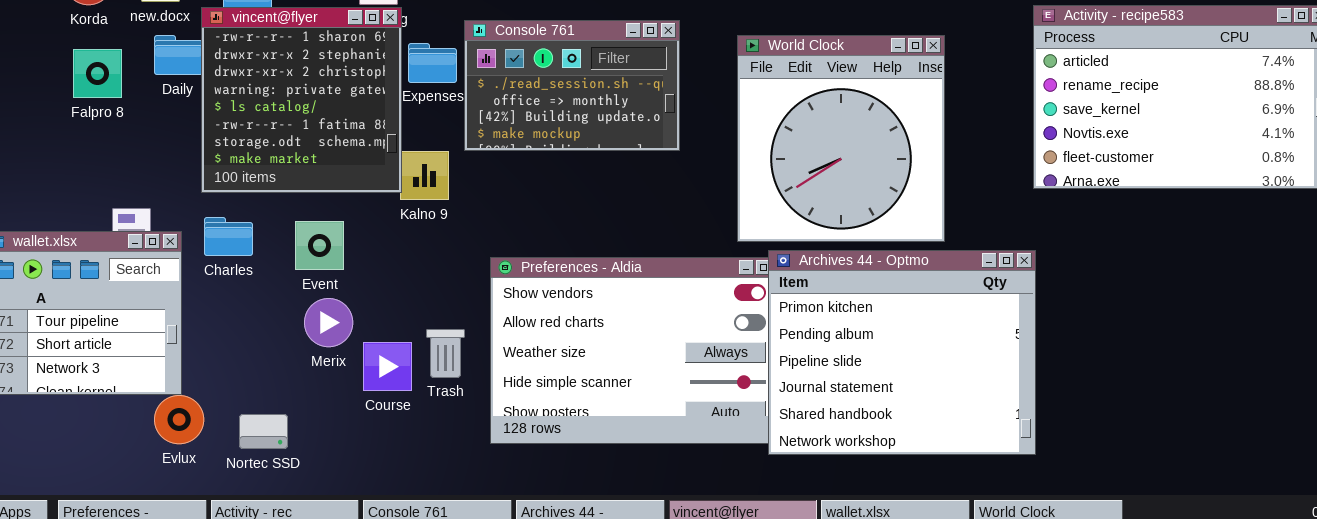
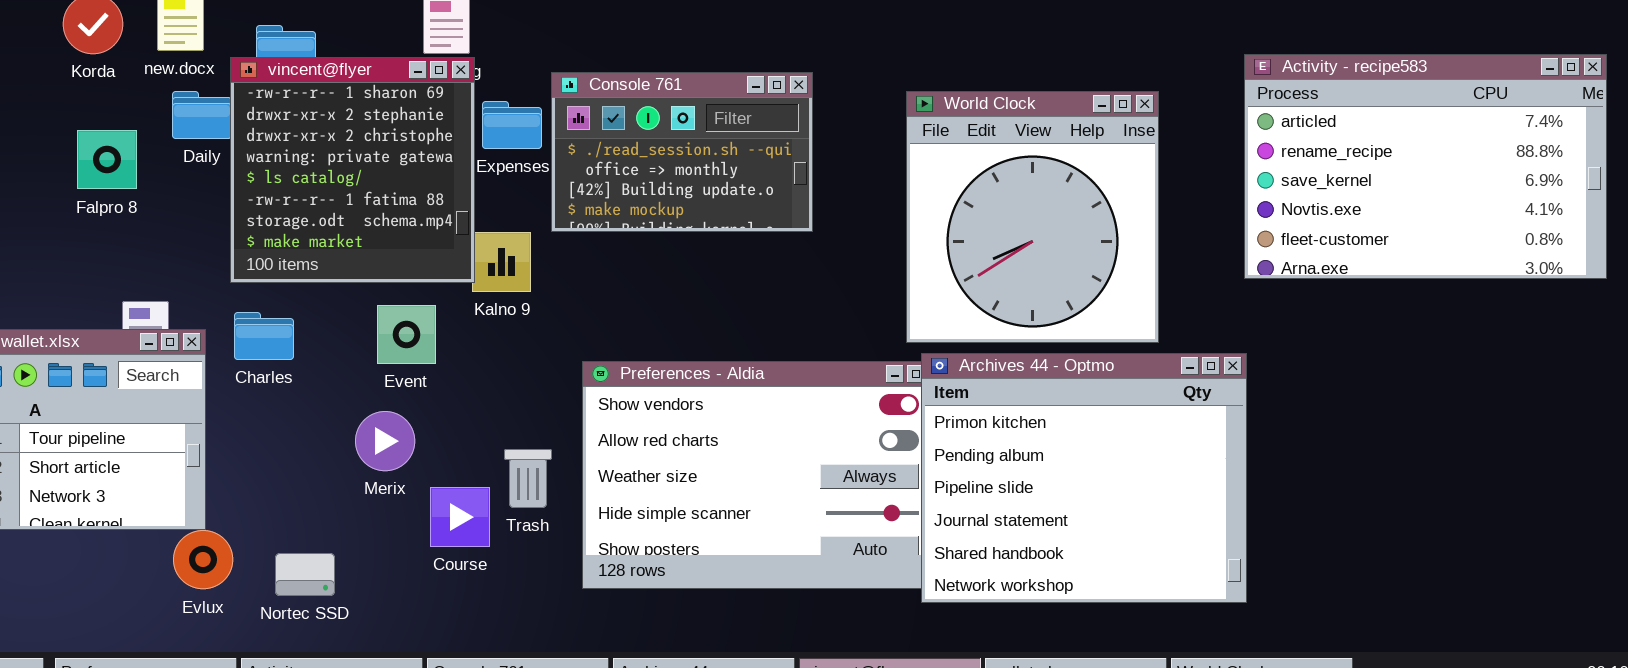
World Clock: [737,35,945,242] -> [906,91,1159,343], moved
Falpro 8: [73,49,122,98] -> [77,130,137,189], moved
Event: [295,221,344,270] -> [377,305,436,364], moved
Course: [363,342,412,391] -> [430,487,490,547], moved

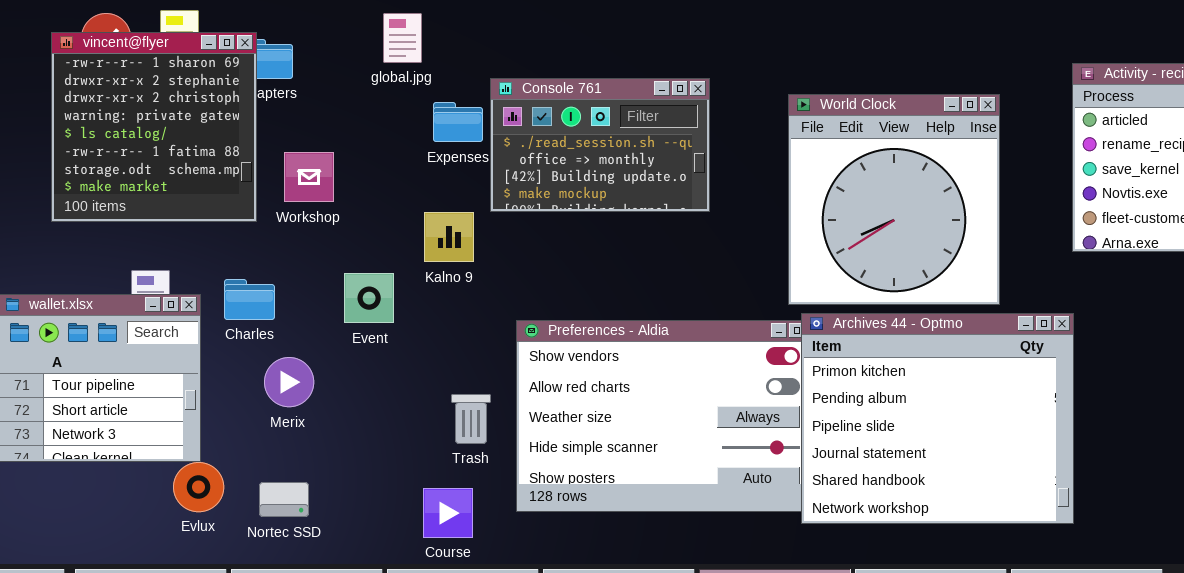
vincent@flyer: [230,57,475,283] -> [51,32,257,222], moved
Merix: [355,411,415,471] -> [264,357,314,407], moved
Course: [430,487,490,547] -> [423,488,473,538], moved

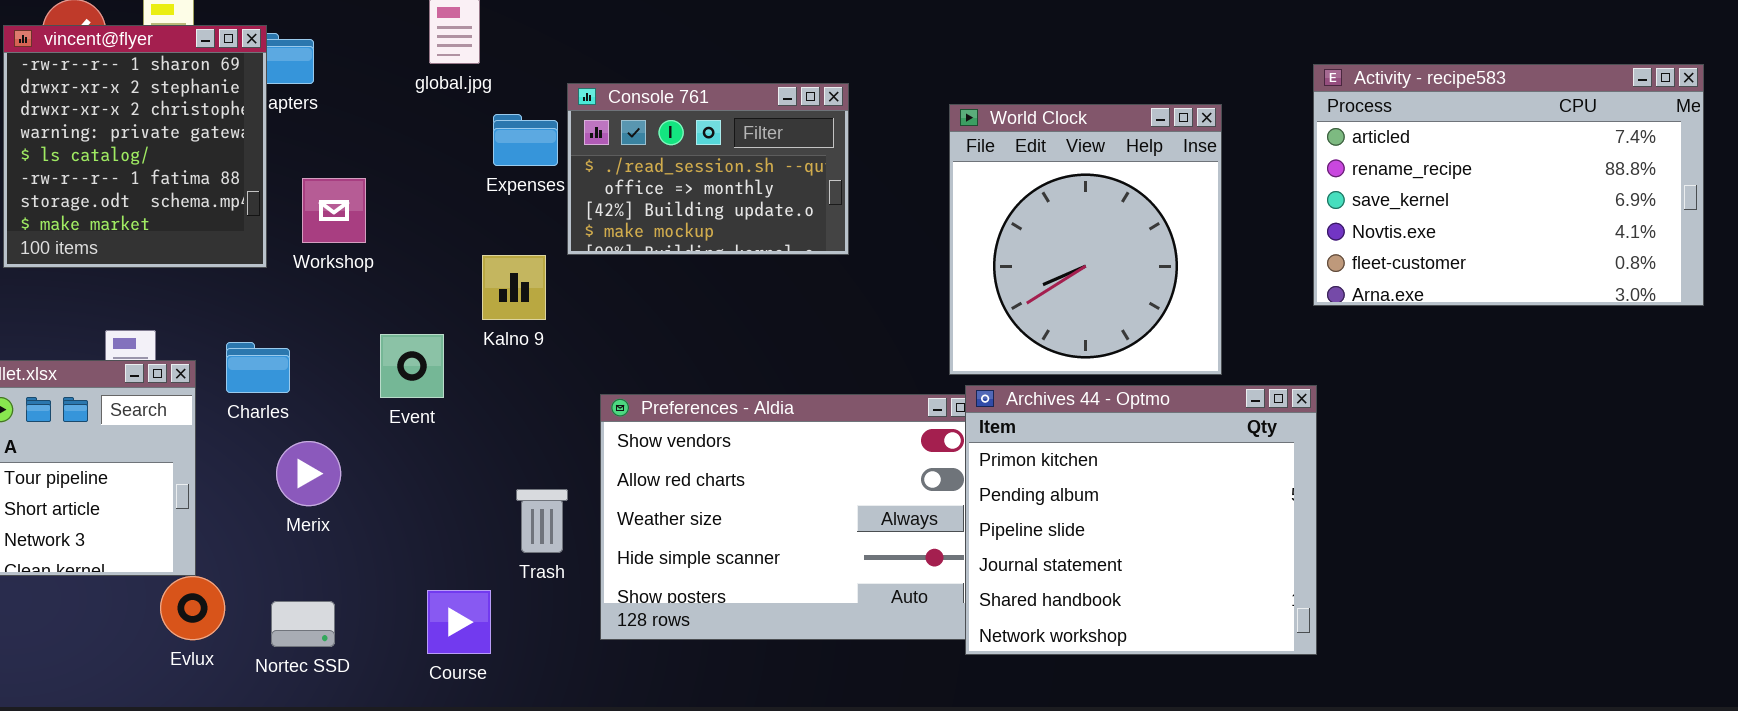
Course: [423,488,473,538] -> [427,590,491,654], moved

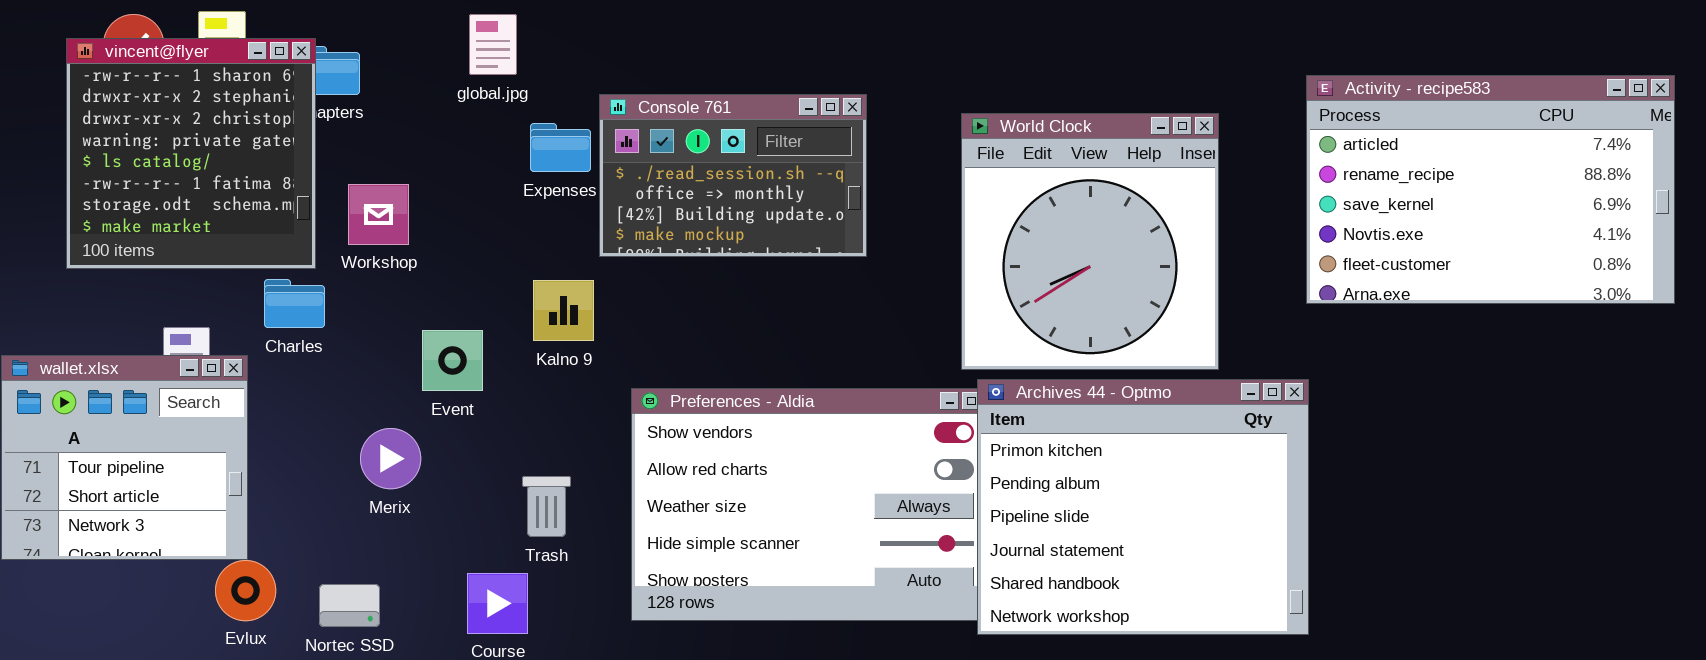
Kalno 9: [482,255,546,320] -> [533,280,594,341], moved
Charles: [226,342,290,393] -> [264,279,325,328], moved
Merix: [276,441,341,506] -> [360,428,421,489], moved
Trash: [516,489,568,553] -> [522,476,571,537], moved

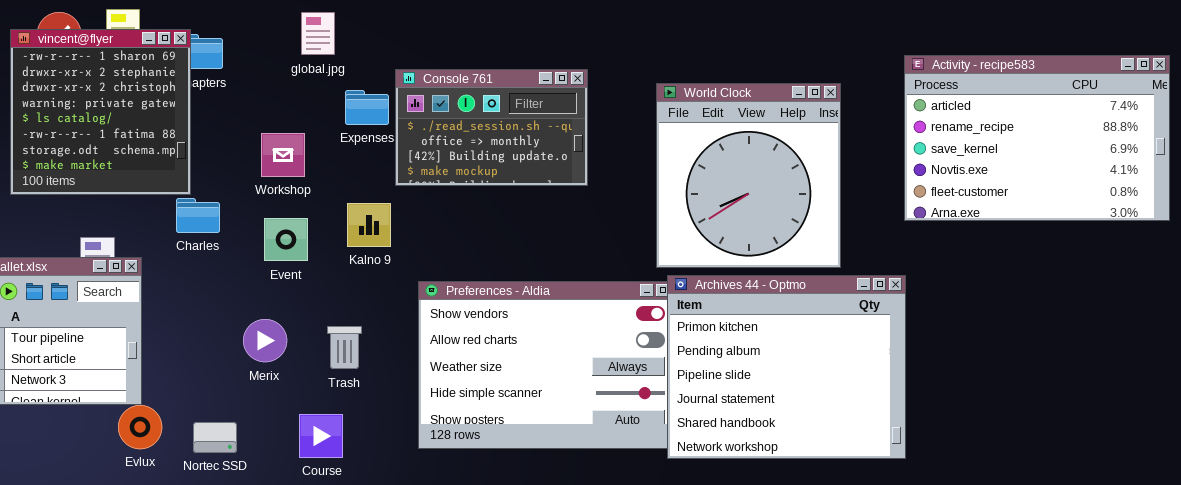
Workshop: [348,184,409,245] -> [261,133,305,177], moved
Charles: [264,279,325,328] -> [176,198,220,233], moved
Event: [422,330,483,391] -> [264,218,308,261], moved
Merix: [360,428,421,489] -> [243,319,287,362], moved
Trash: [522,476,571,537] -> [327,326,362,369], moved

